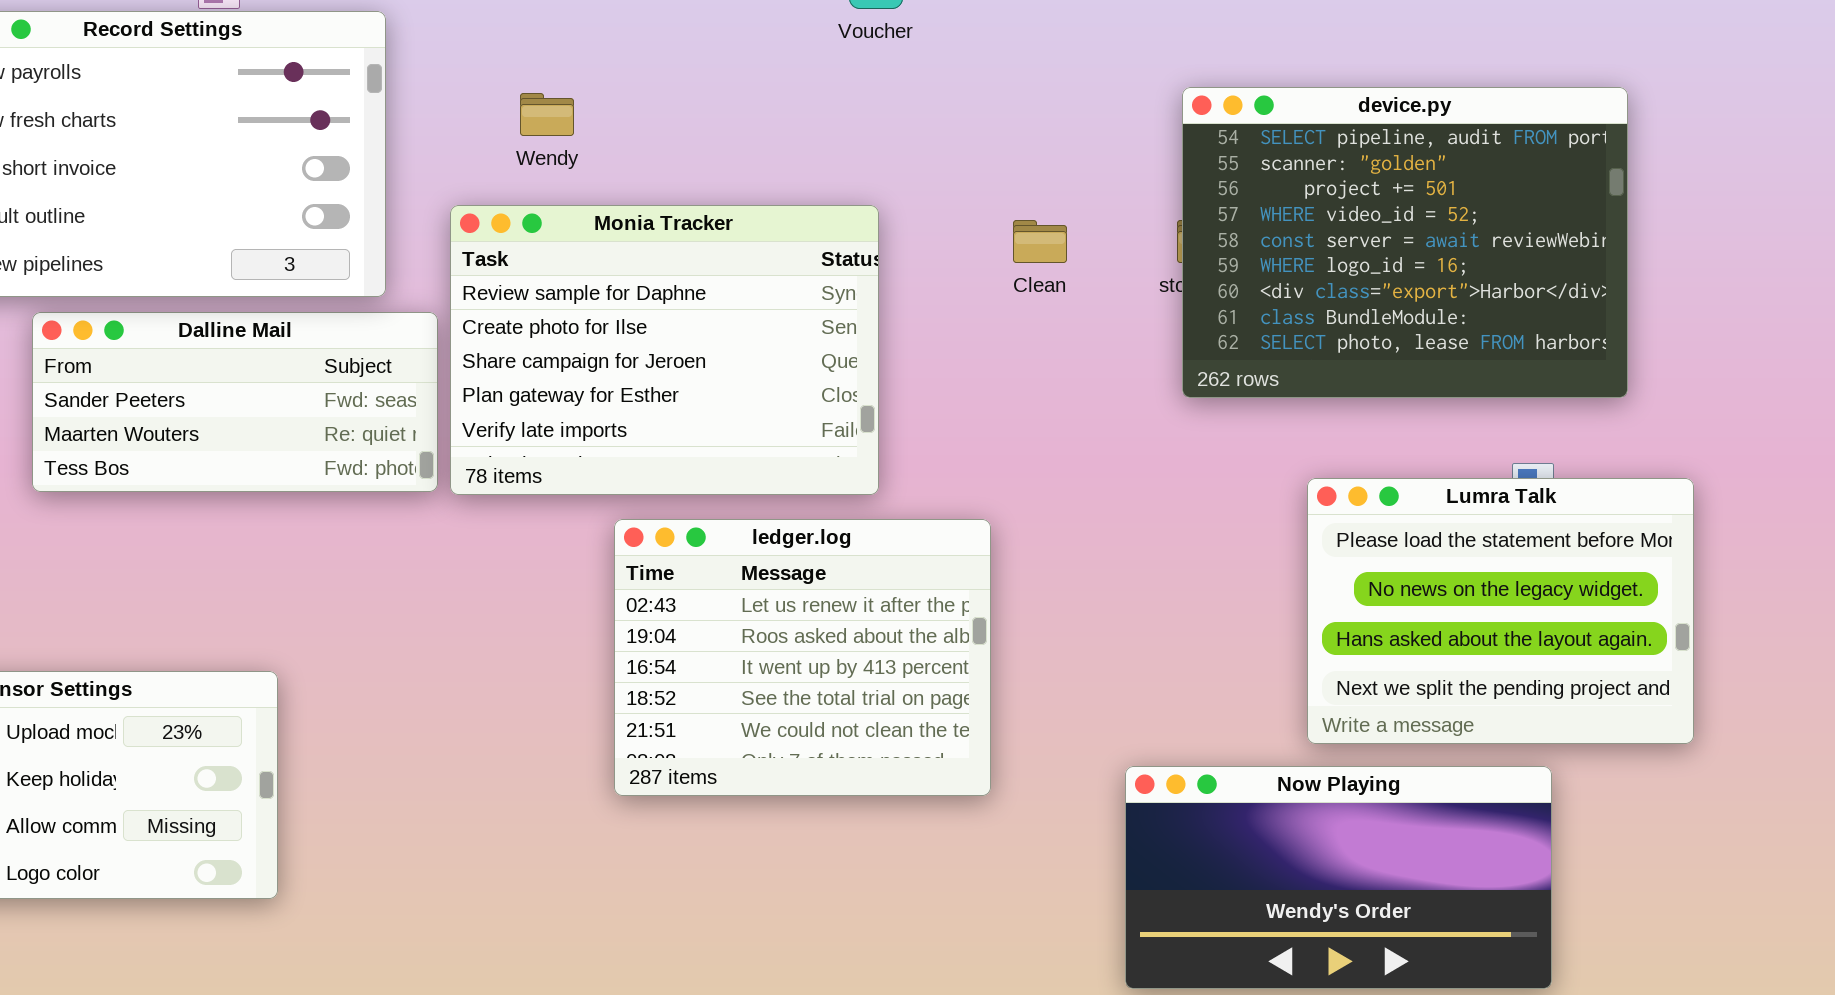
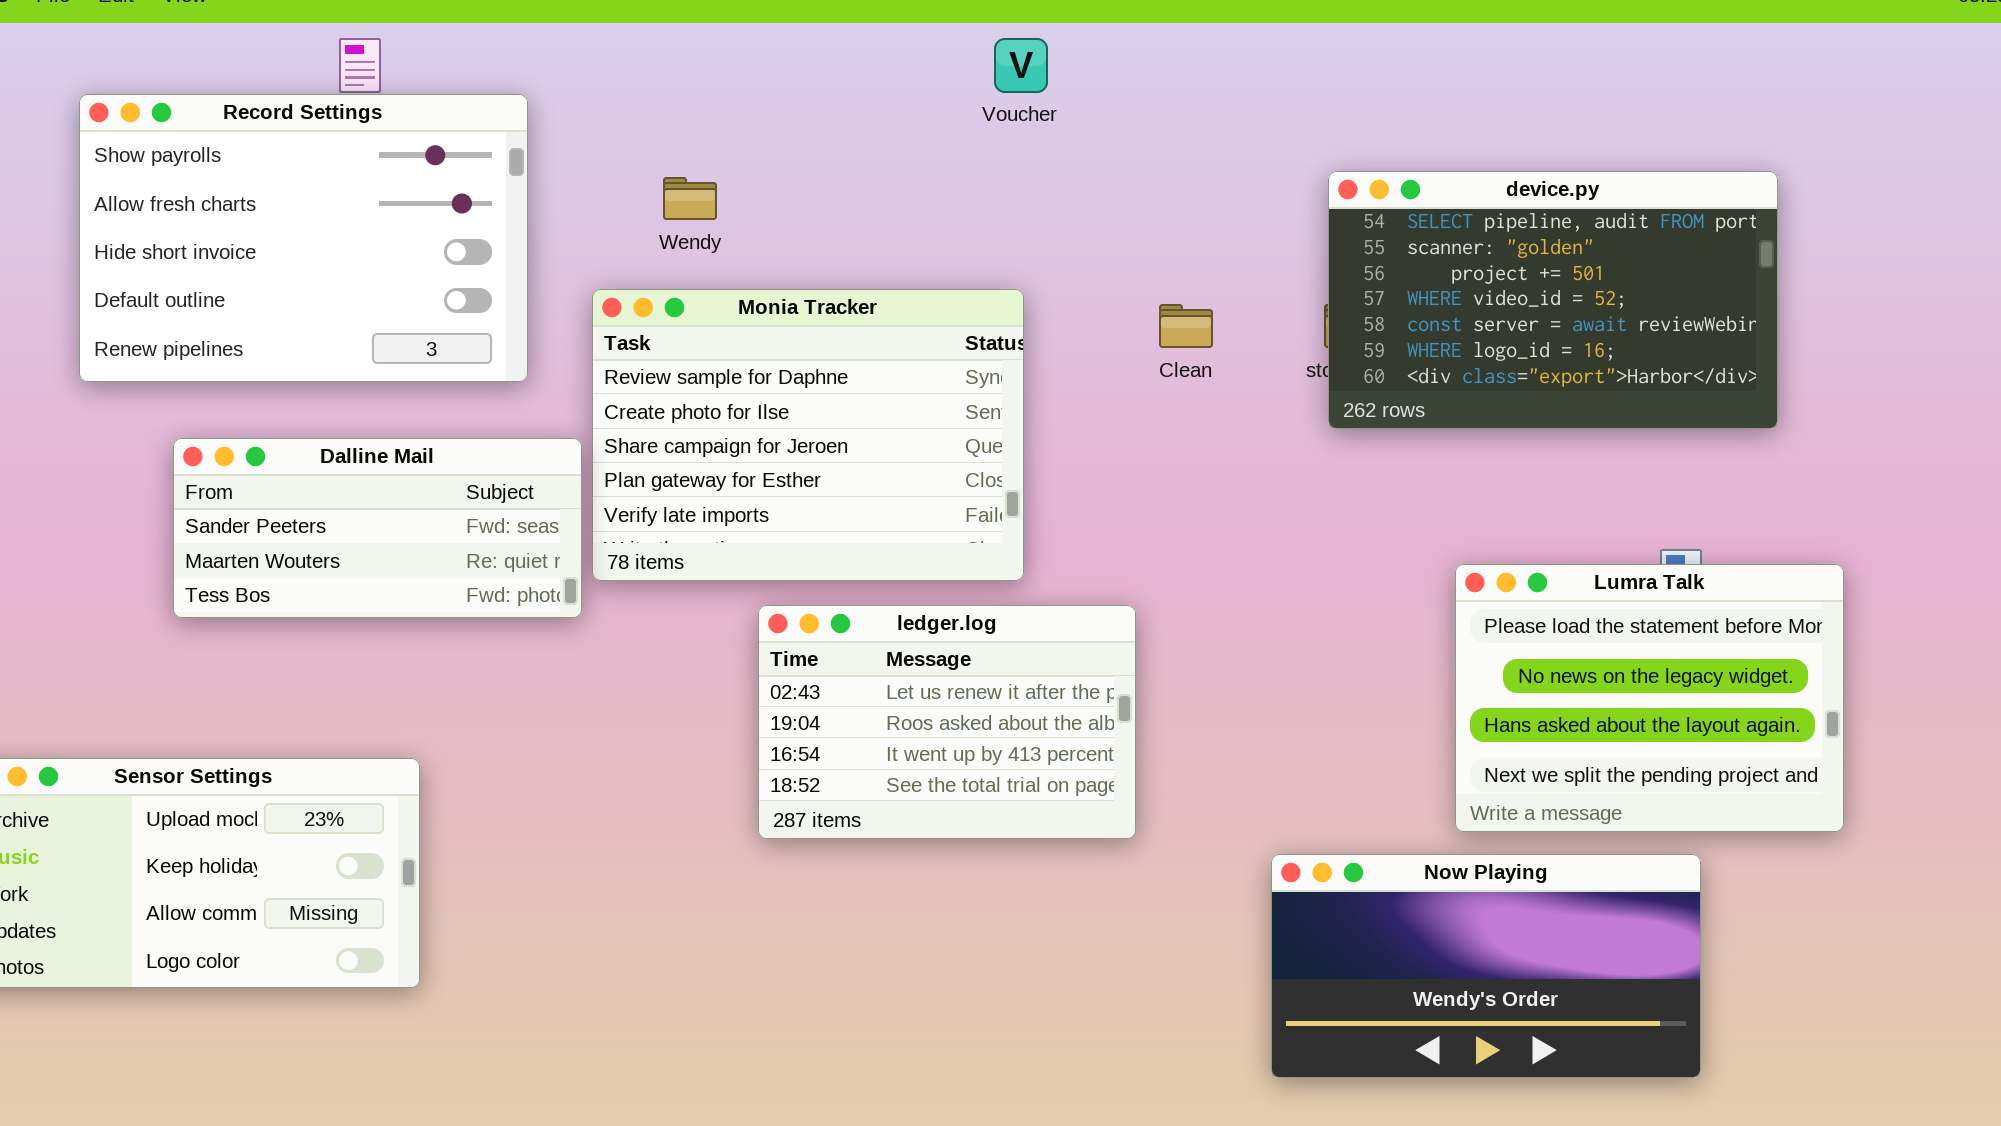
device.py: [1182,87,1628,398] -> [1328,171,1778,429], resized
Dalline Mail: [32,312,438,492] -> [173,438,582,618], moved
ledger.log: [614,519,991,796] -> [758,605,1136,839], resized

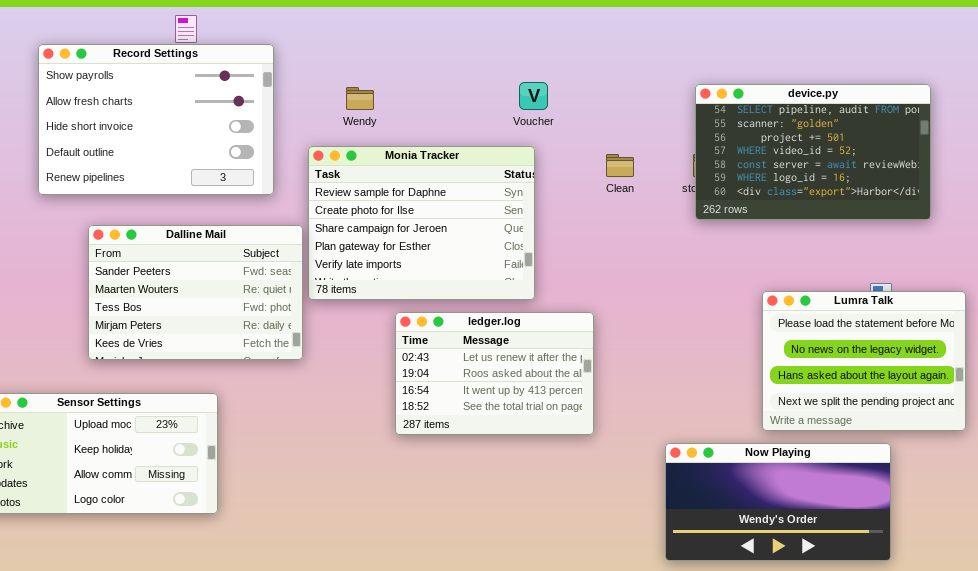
Voucher: [994,38,1048,93] -> [519,82,548,110], moved
Dalline Mail: [173,438,582,618] -> [88,225,303,360], resized

